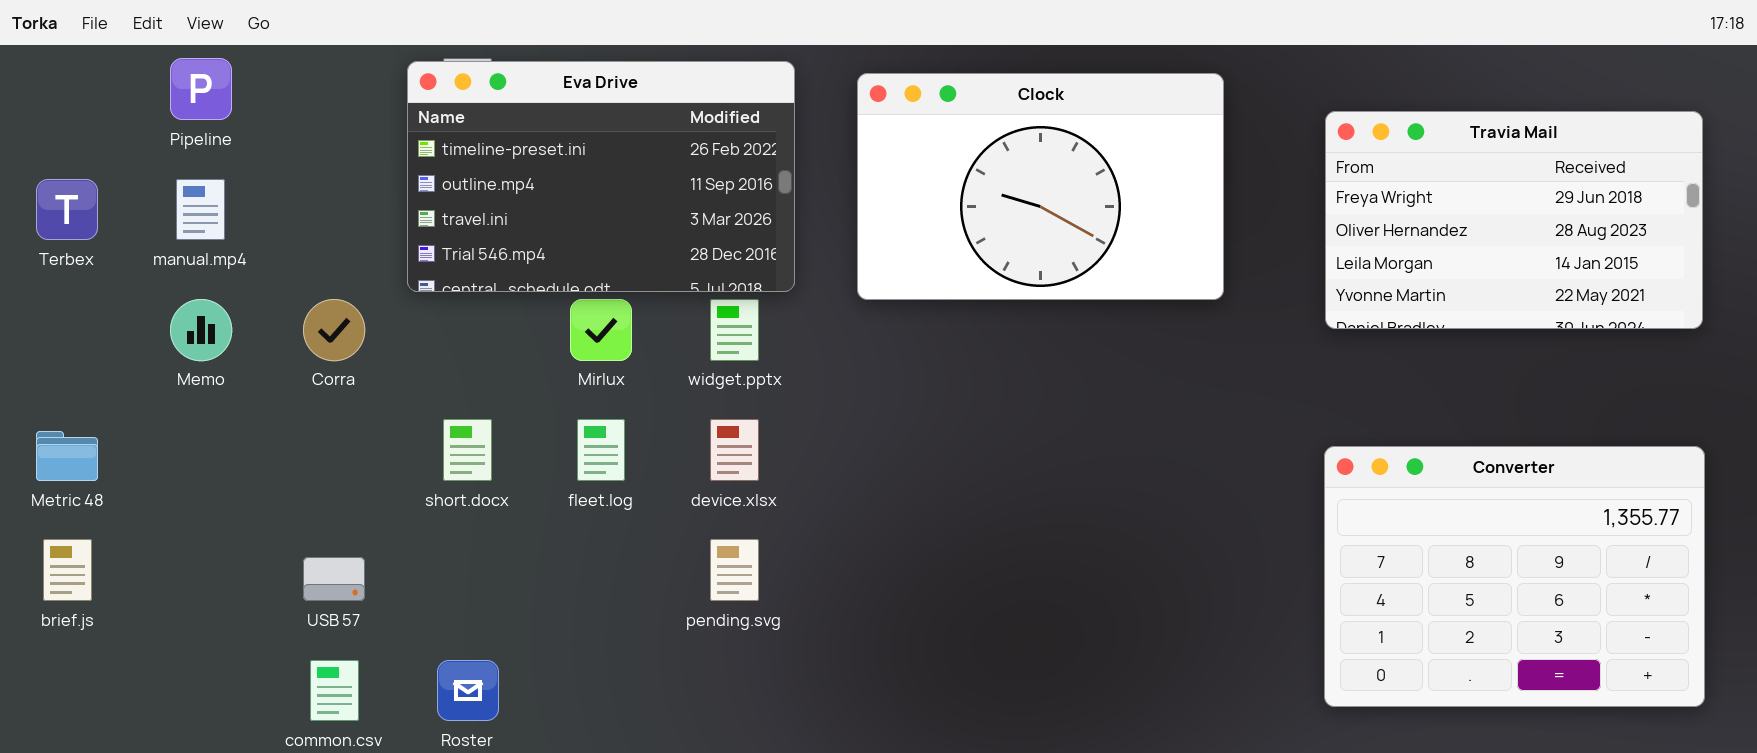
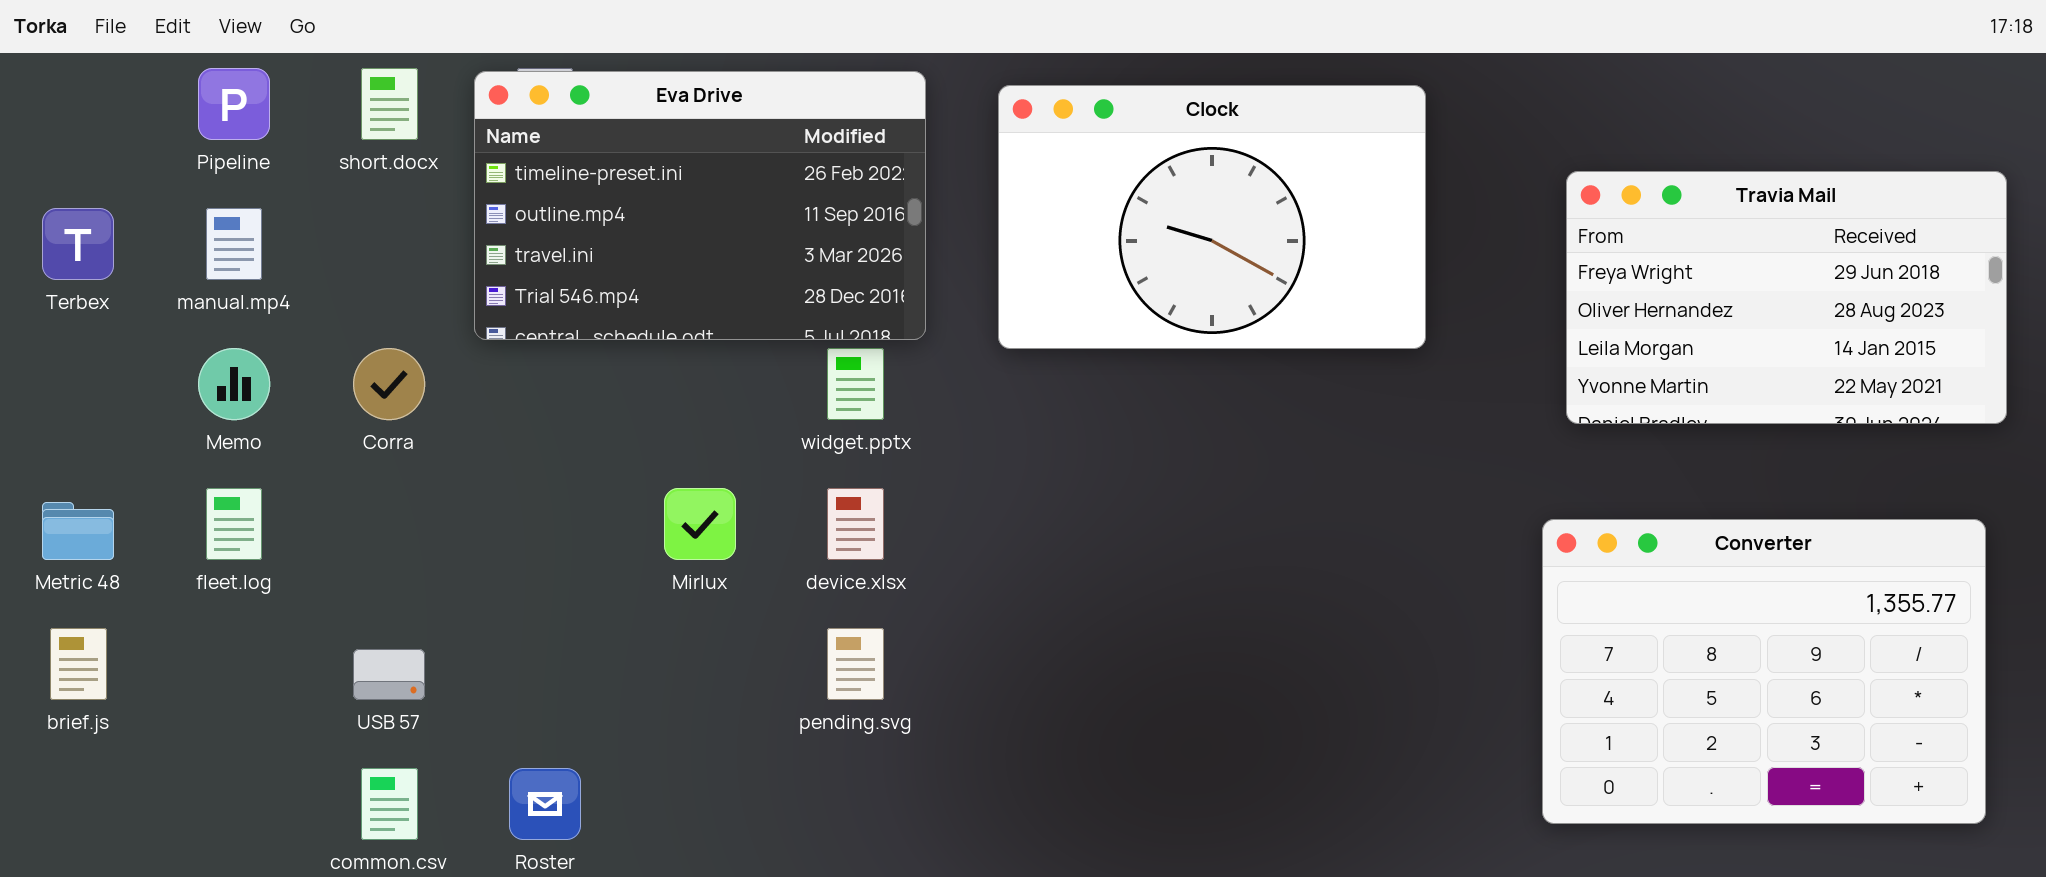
Travia Mail: [1325,111,1703,329] -> [1566,171,2007,424], moved
Mirlux: [570,299,632,361] -> [664,488,736,560], moved
short.docx: [443,419,492,481] -> [361,68,418,140], moved
fleet.log: [577,419,625,481] -> [206,488,262,560], moved

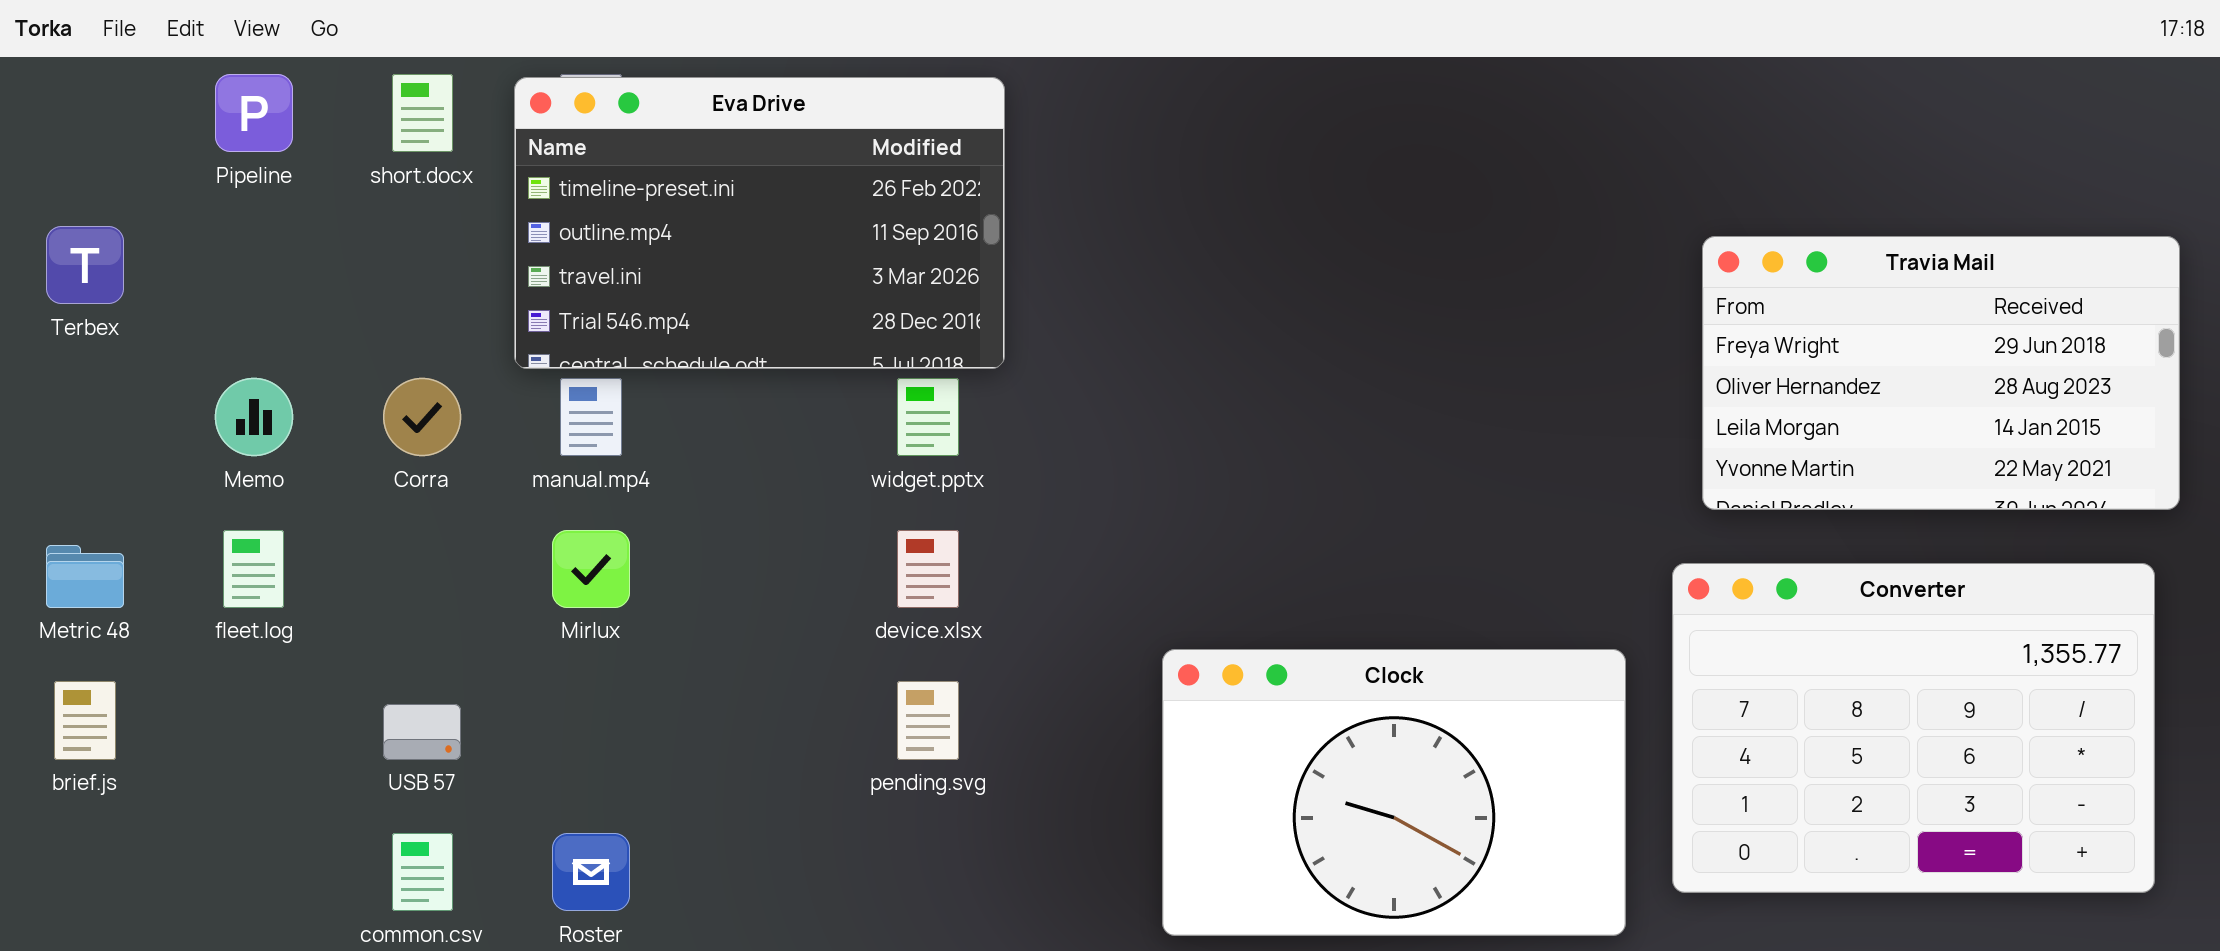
Clock: [998,85,1426,349] -> [1162,649,1626,936], moved
Travia Mail: [1566,171,2007,424] -> [1702,236,2180,510], moved
manual.mp4: [206,208,262,280] -> [560,378,622,456], moved
Mirlux: [664,488,736,560] -> [552,530,630,608], moved

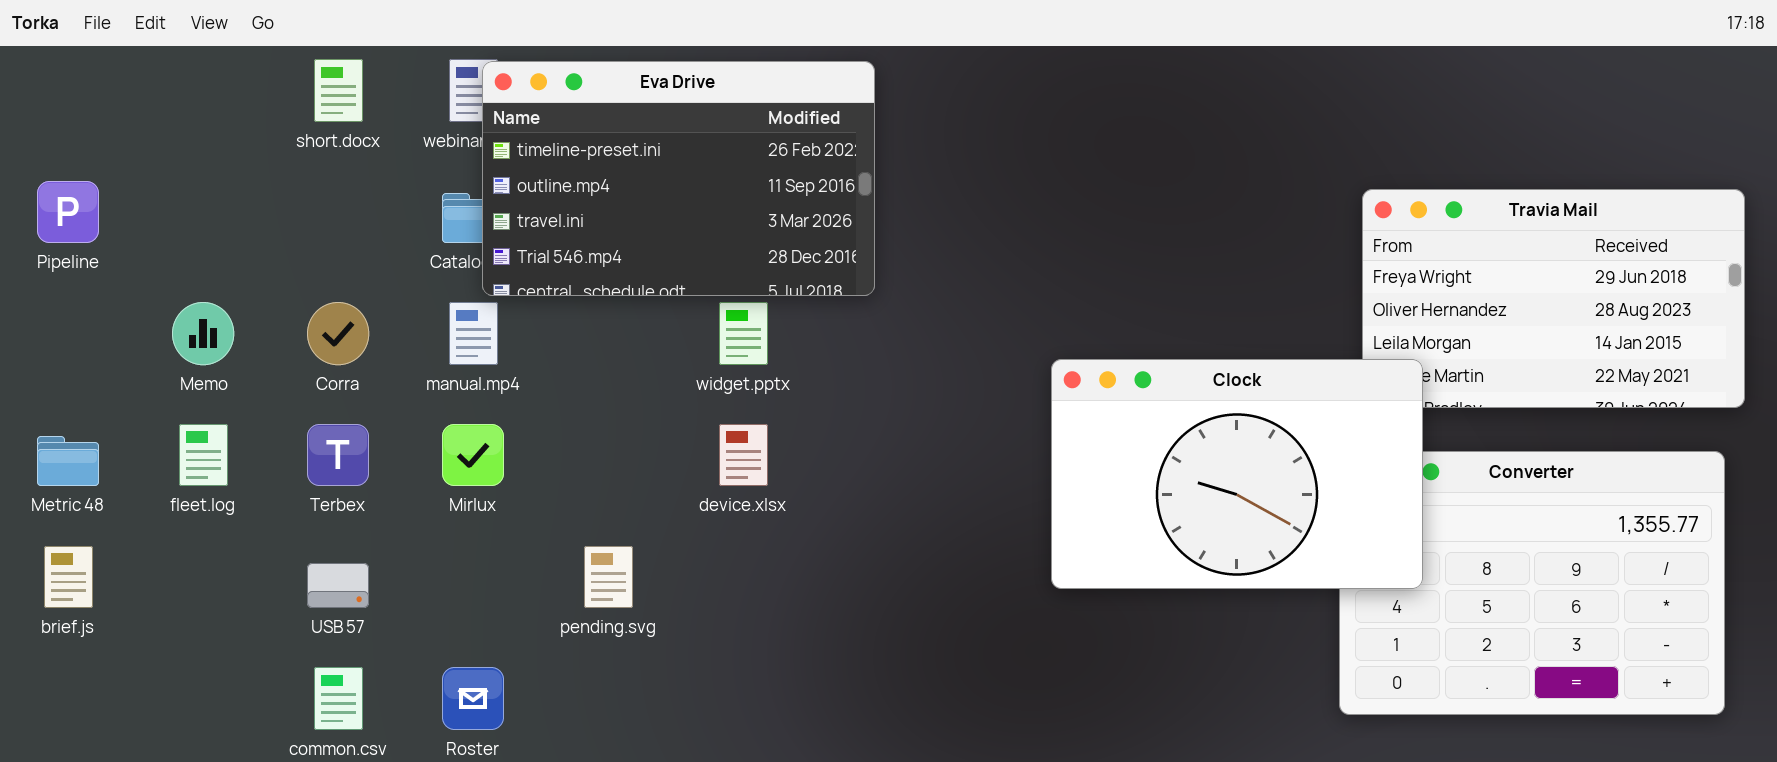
Pipeline: [215,74,293,152] -> [37,181,99,243], moved
Eva Drive: [514,77,1005,369] -> [482,61,875,296], moved
Terbex: [46,226,124,304] -> [307,424,369,486], moved
Clock: [1162,649,1626,936] -> [1051,359,1423,589], moved
pending.svg: [897,681,959,760] -> [584,546,633,608], moved

